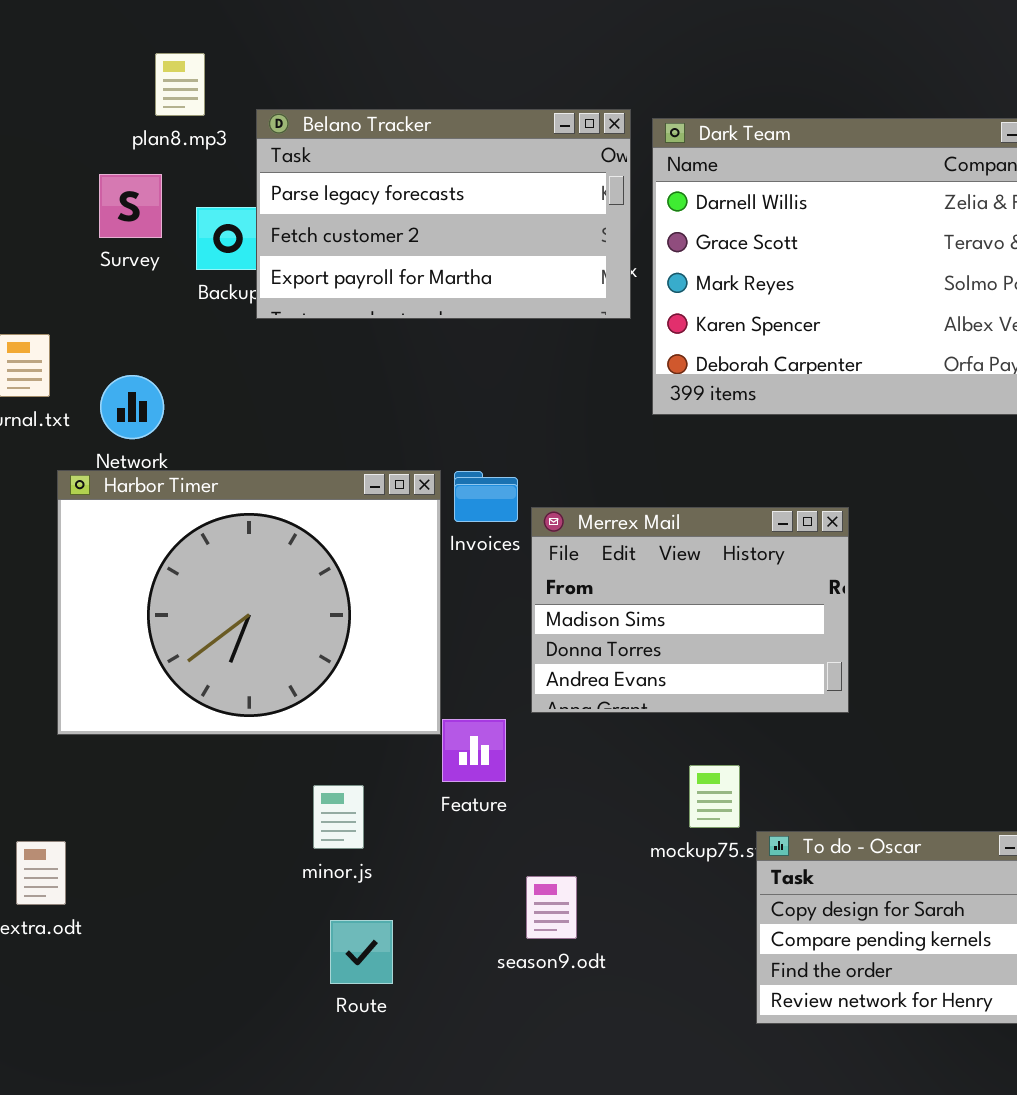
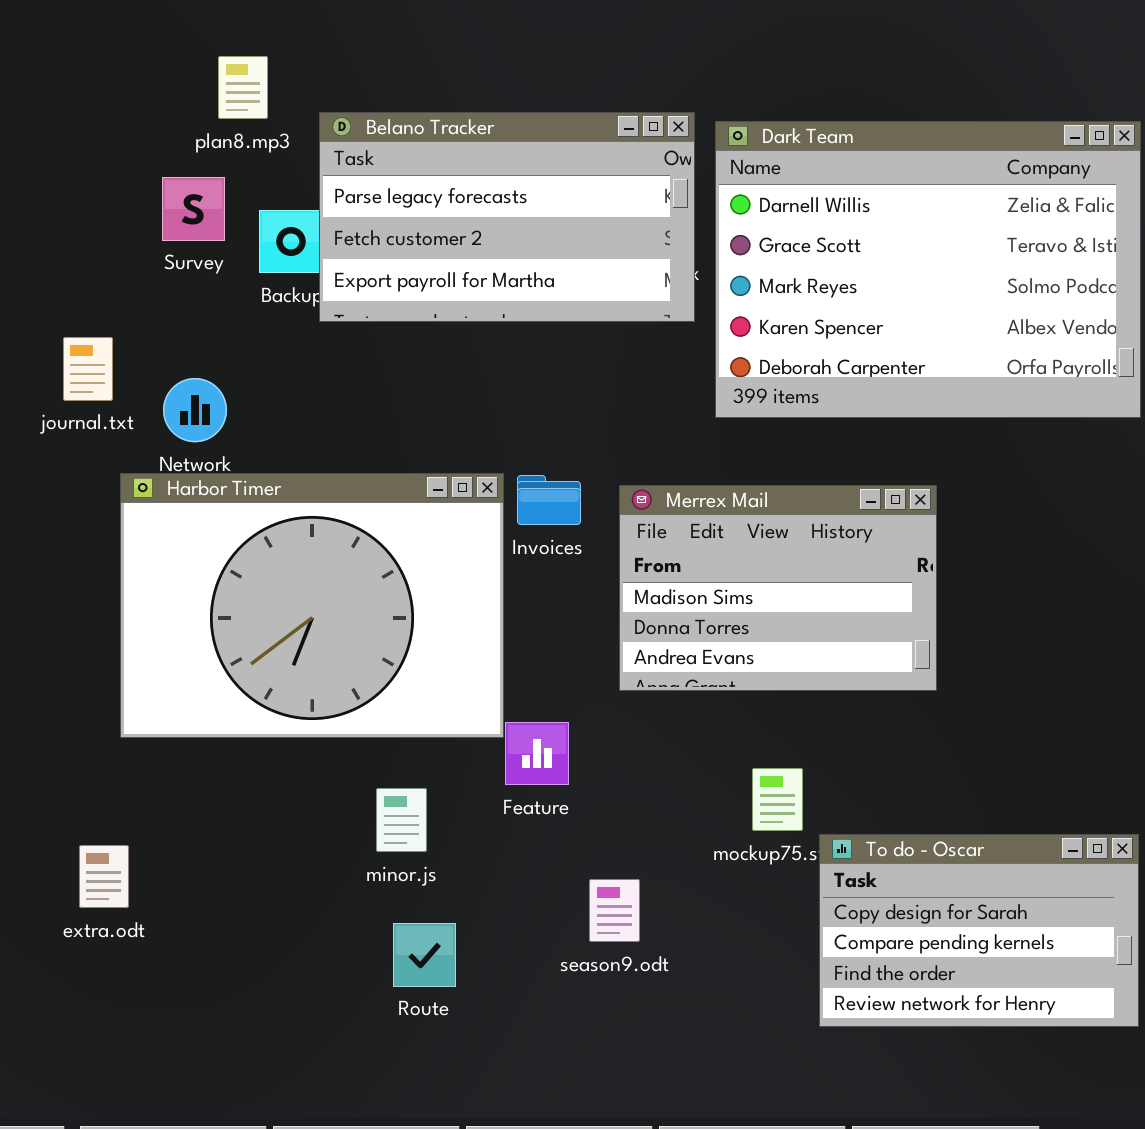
Merrex Mail: [531,507,849,713] -> [619,485,937,691], moved

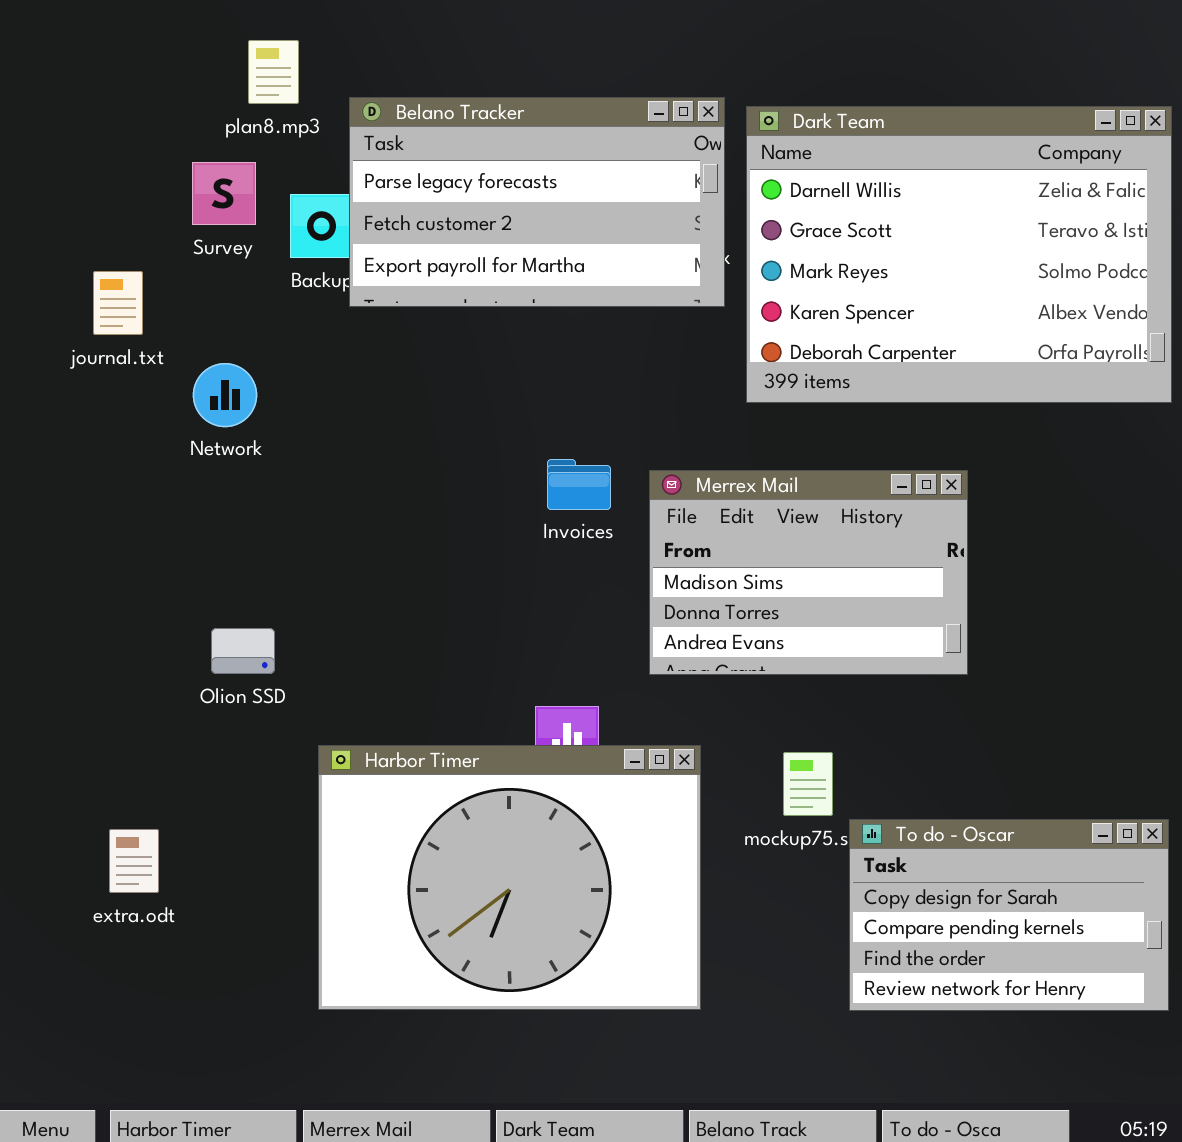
journal.txt: [63,337,113,401] -> [93,271,143,335], moved
Harbor Timer: [120,473,504,738] -> [318,745,701,1010], moved

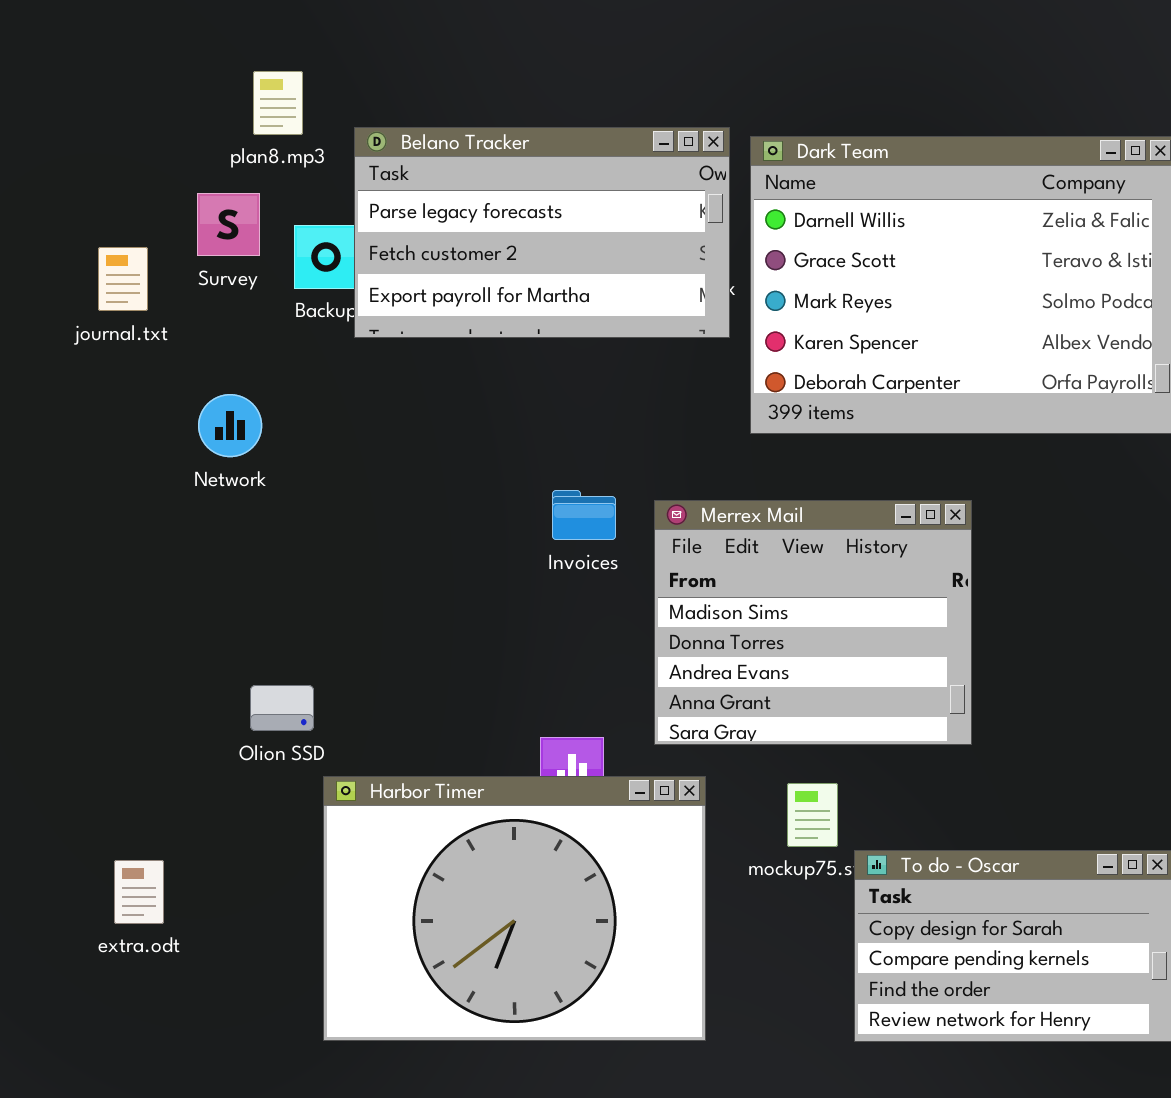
journal.txt: [93,271,143,335] -> [98,247,148,311], moved
Merrex Mail: [649,470,968,675] -> [654,500,972,745], resized
Olion SSD: [211,628,275,674] -> [250,685,314,731], moved

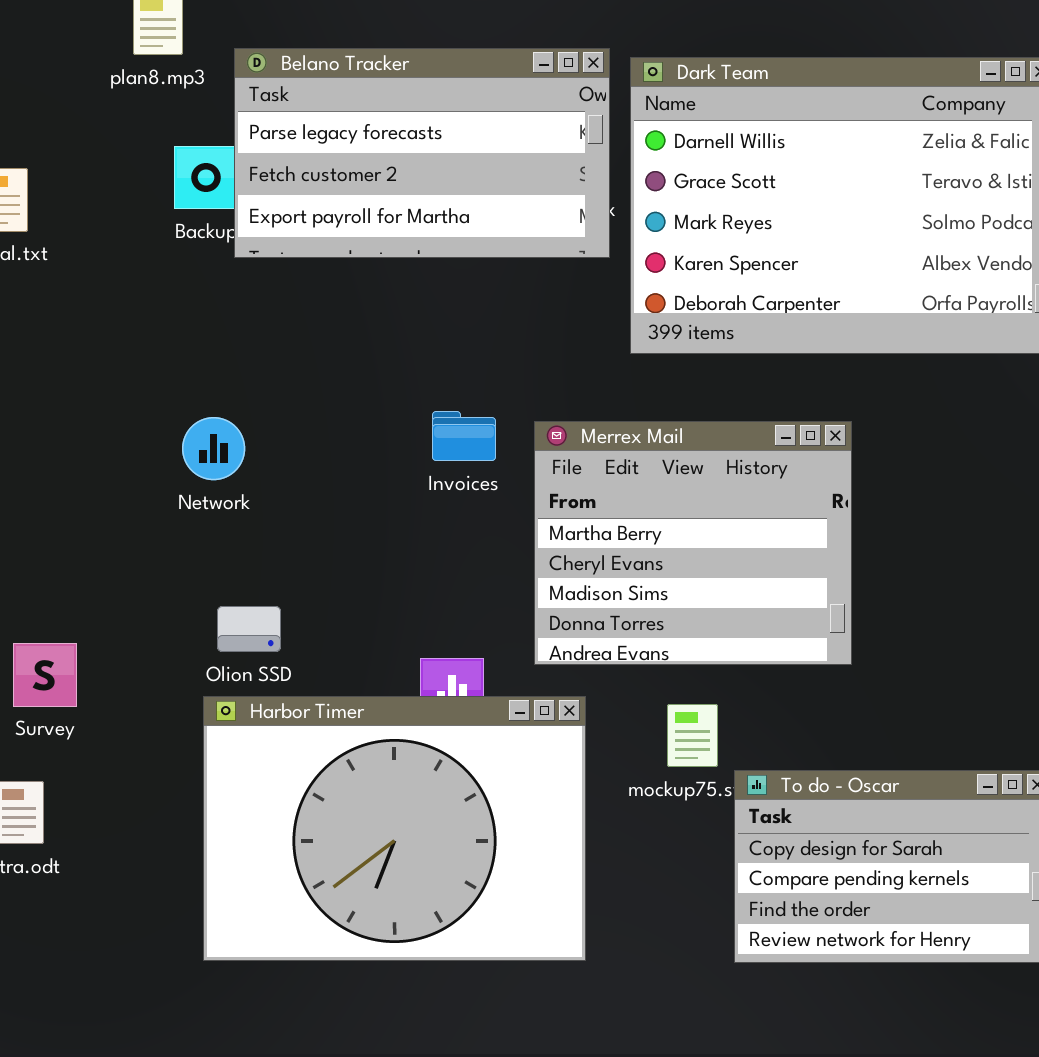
Survey: [197,193,260,256] -> [13,643,77,707], moved
Network: [198,394,262,457] -> [182,417,245,480], moved
Merrex Mail: [654,500,972,745] -> [534,421,852,665], scrolled up 2 rows
Olion SSD: [250,685,314,731] -> [217,606,281,652], moved

